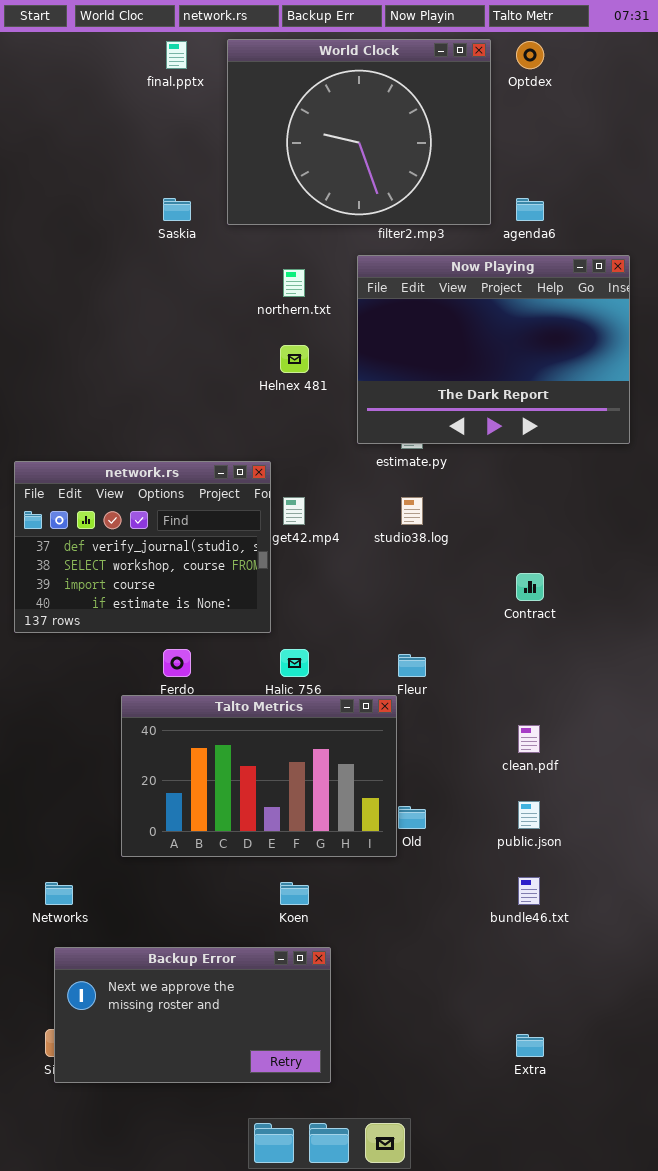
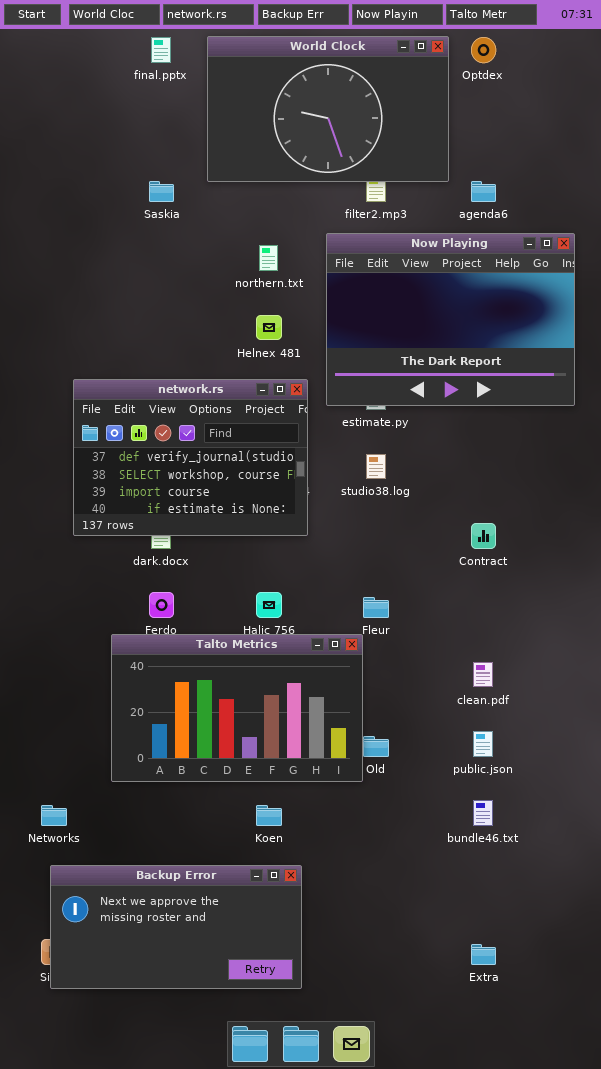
World Clock: [227,39,491,225] -> [207,36,449,182], resized
network.rs: [14,461,271,633] -> [73,379,308,536], moved

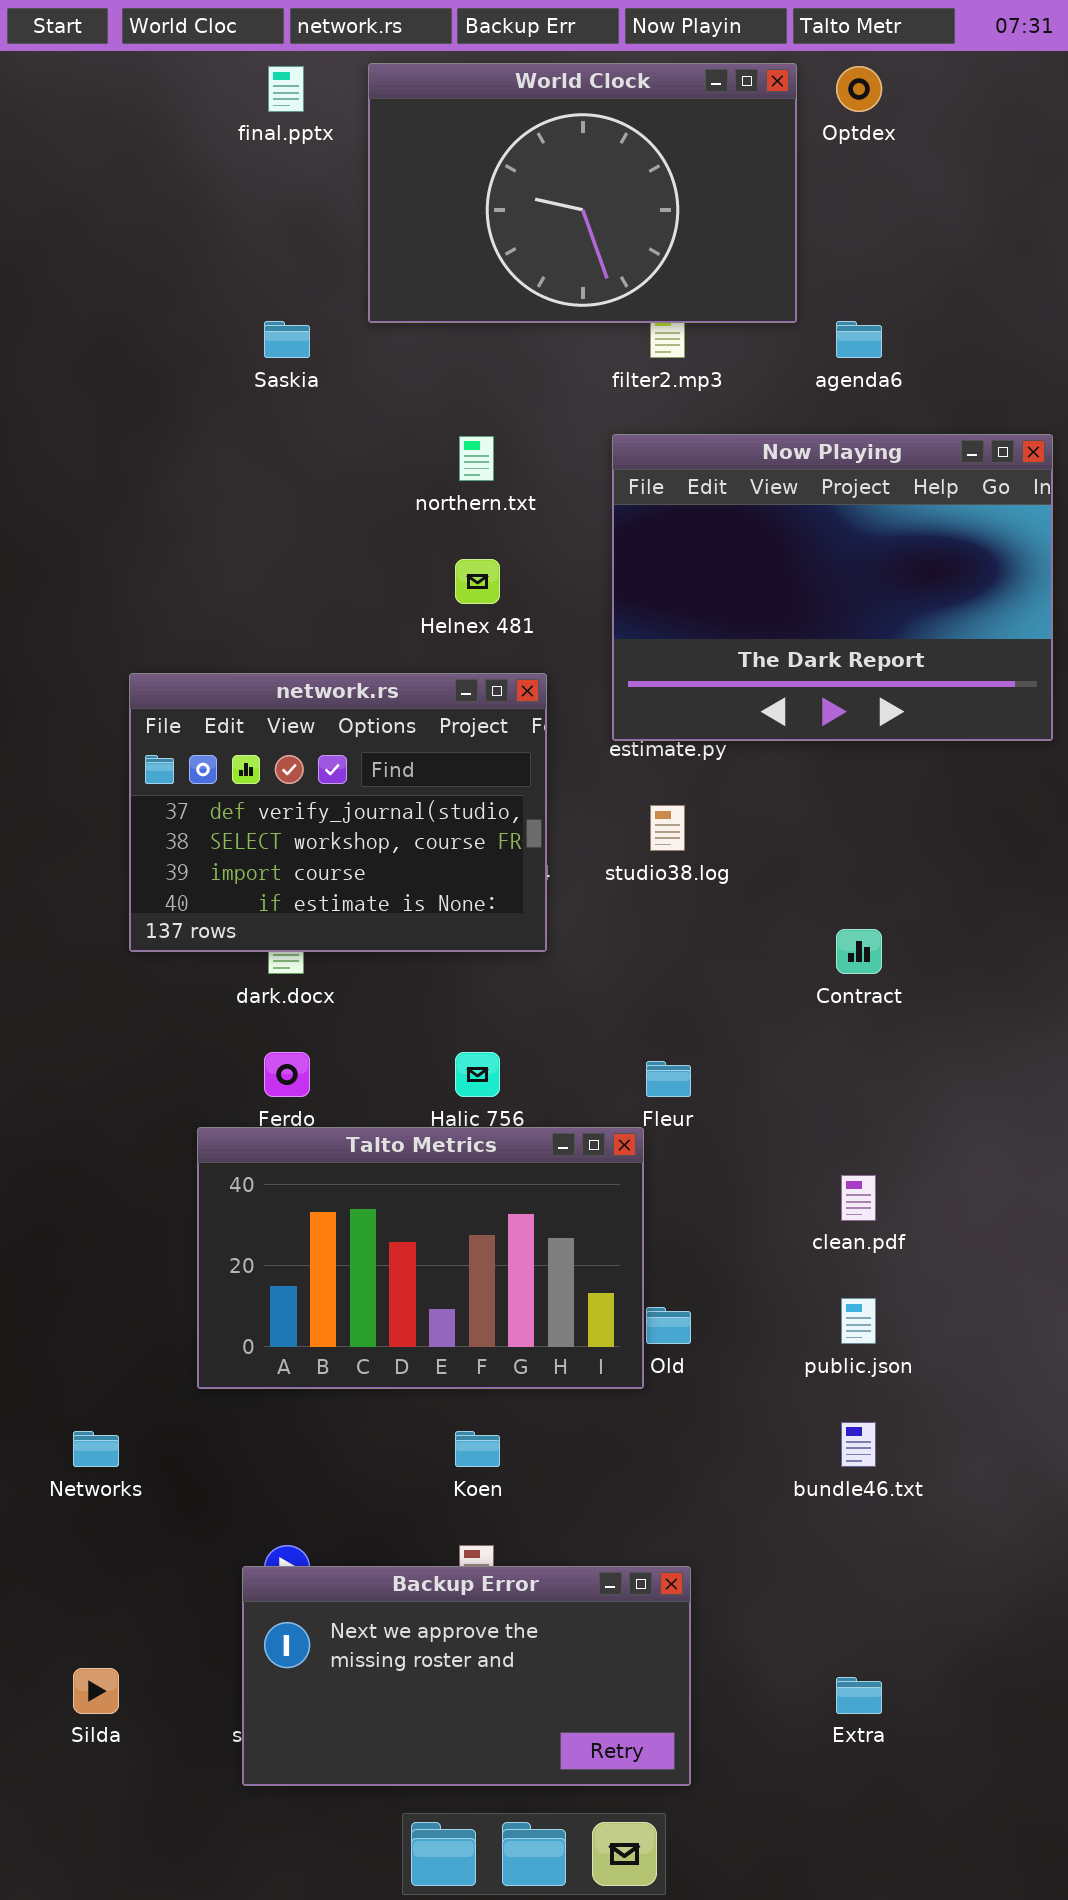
Now Playing: [326,233,575,406] -> [612,434,1053,741], moved
Backup Error: [50,865,302,989] -> [242,1566,691,1786], moved

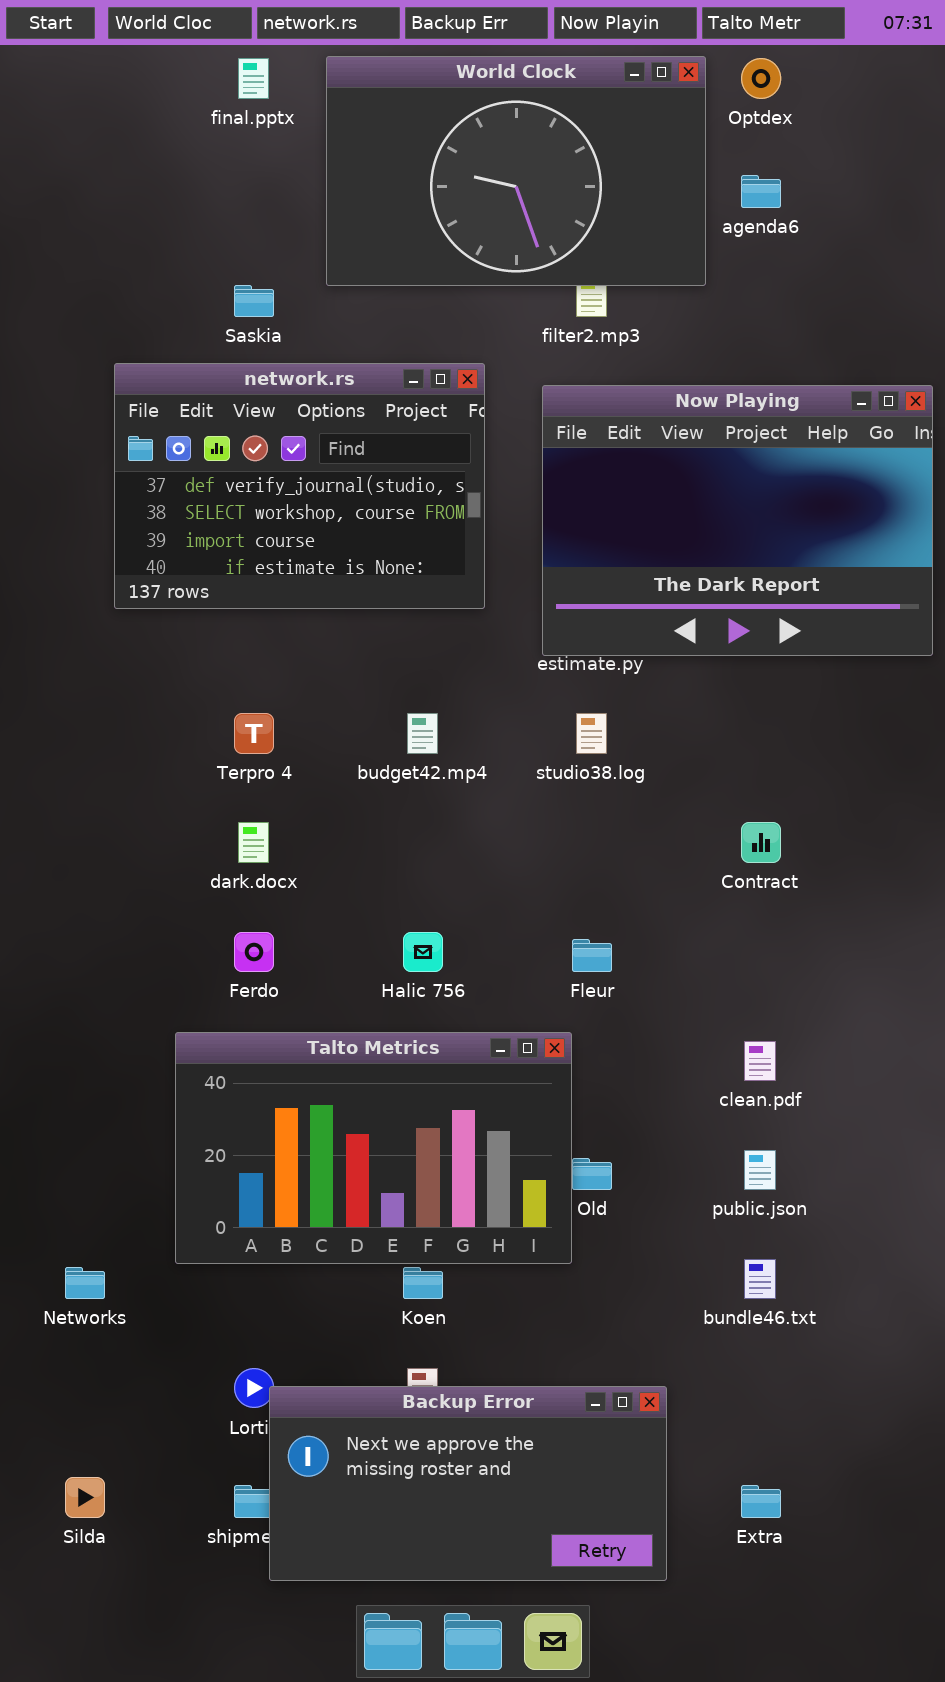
agenda6: [836,321,882,358] -> [741,175,781,208], moved
network.rs: [129,673,547,952] -> [114,363,485,609], moved
Talto Metrics: [197,1127,644,1389] -> [175,1032,572,1264], moved
Backup Error: [242,1566,691,1786] -> [269,1386,667,1581], moved

